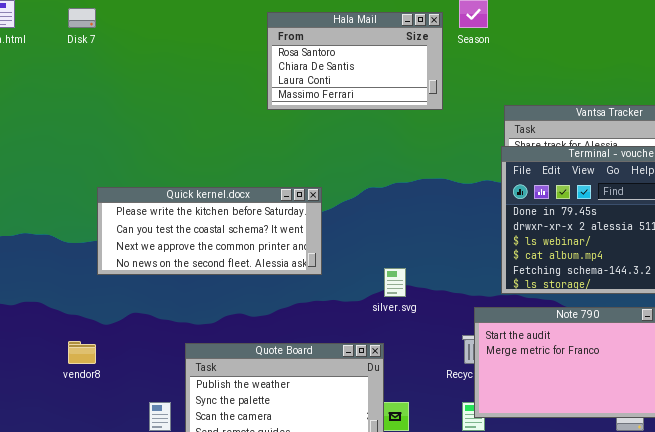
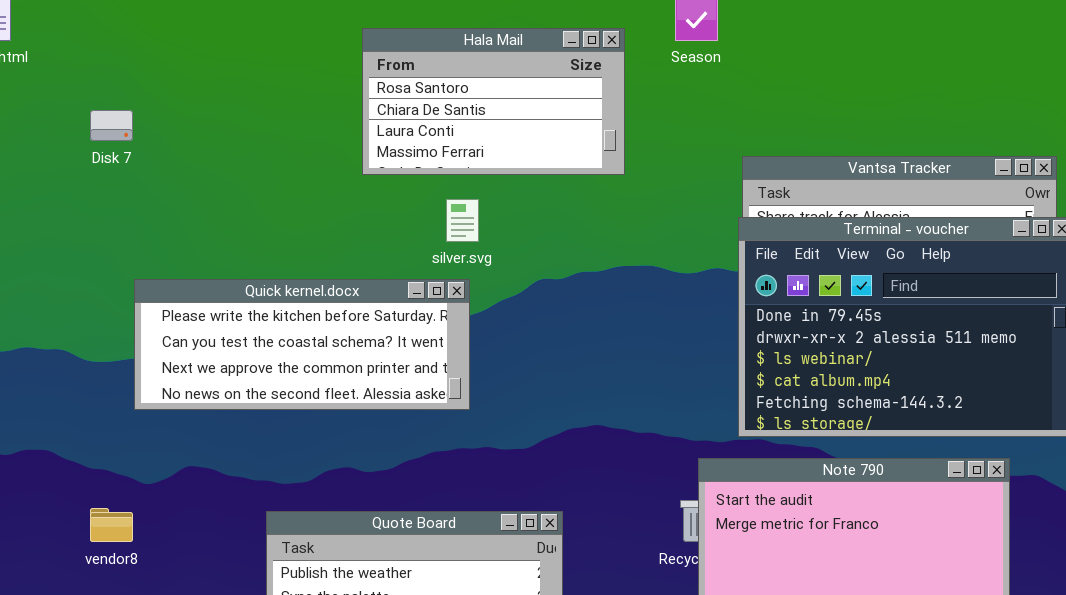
Disk 7: [68,8,96,28] -> [90,110,133,141], moved
Hala Mail: [267,12,443,110] -> [362,28,625,175], moved
silver.svg: [384,268,406,297] -> [446,199,479,242], moved

